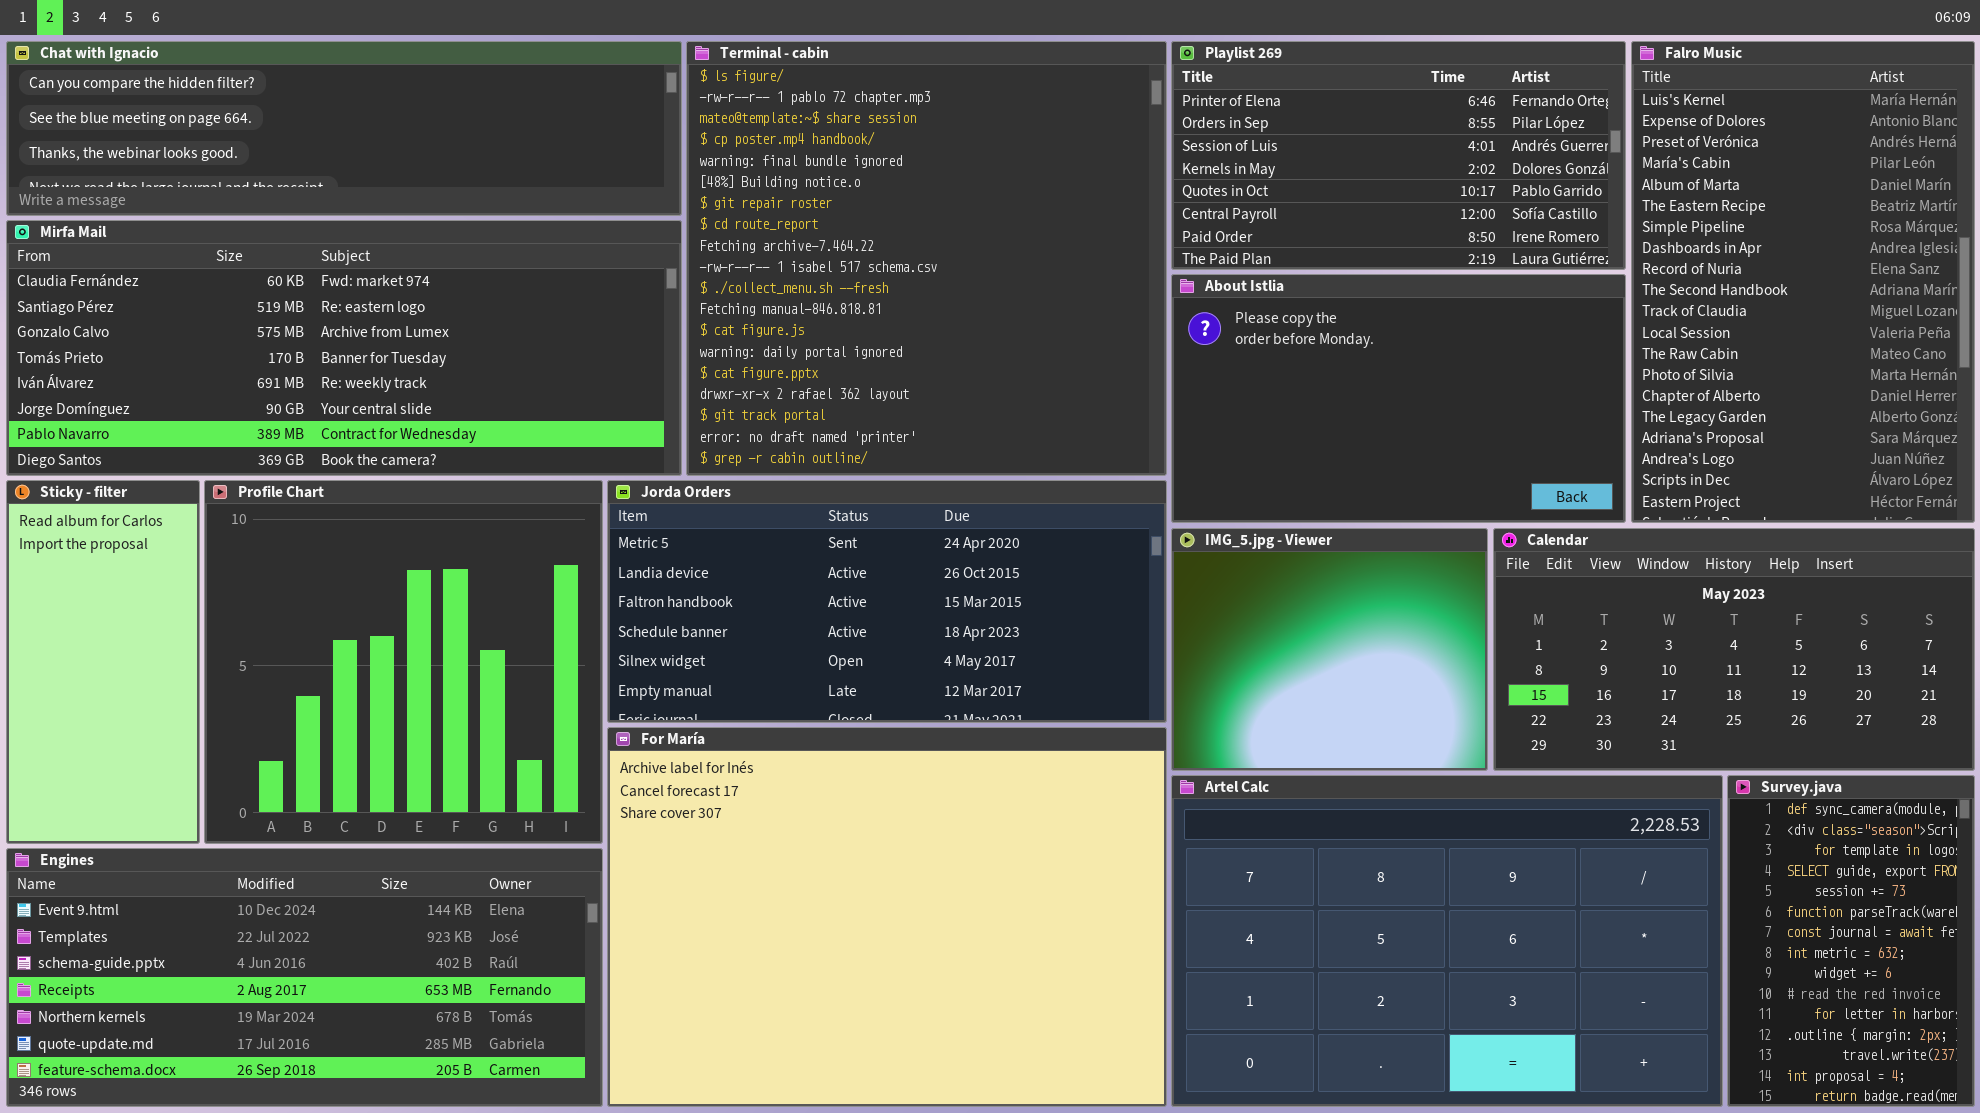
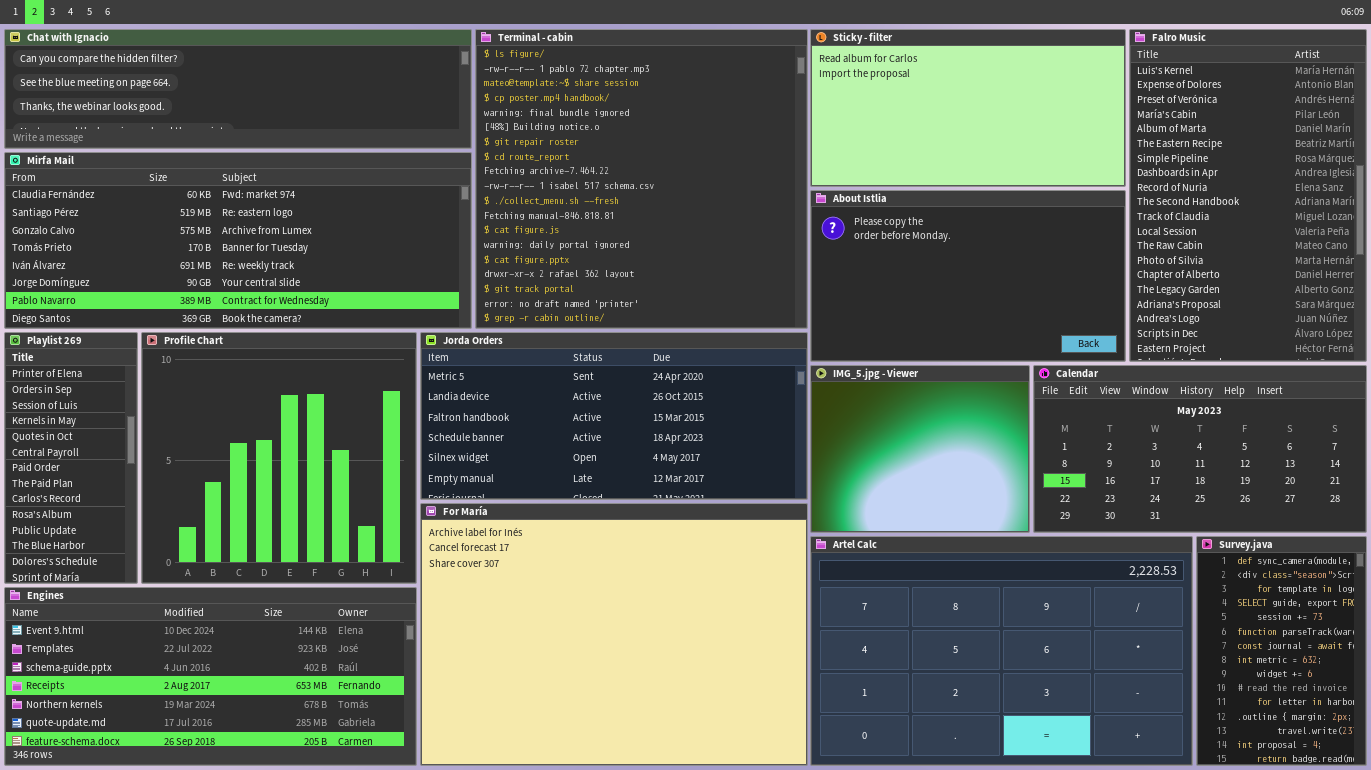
Playlist 269: [1171,41,1626,270] -> [4,332,138,584], moved, resized
Sticky - filter: [6,480,200,844] -> [810,29,1126,187], moved, resized

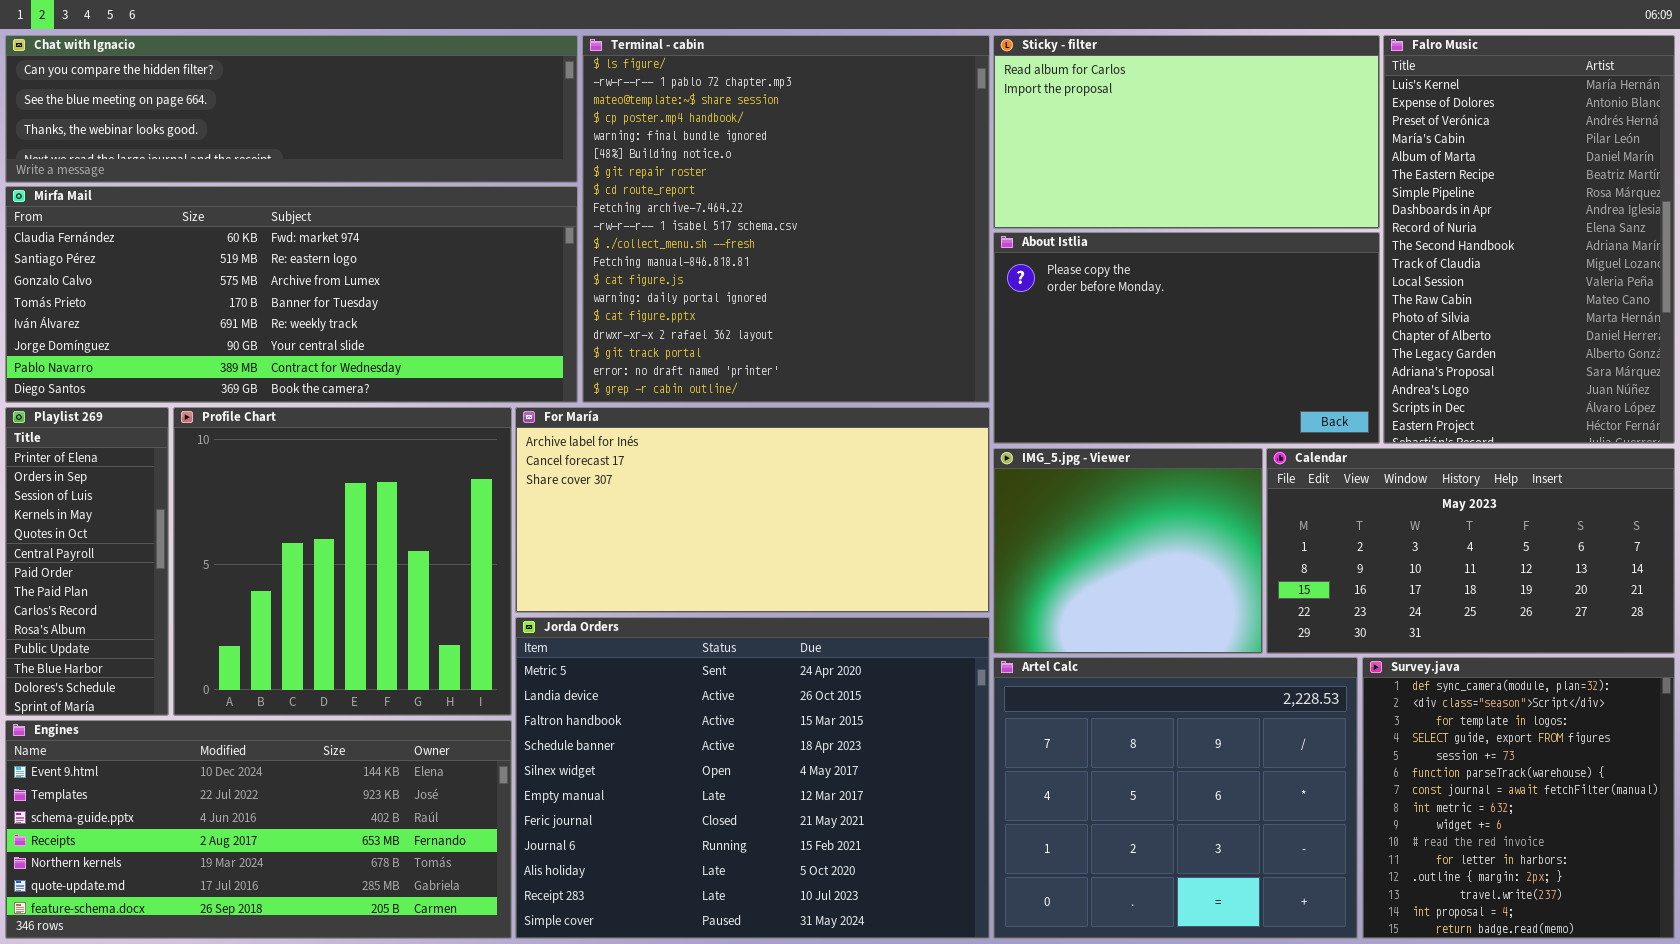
Jorda Orders: [420,332,808,500] -> [515,617,990,939], moved, resized
For María: [420,503,808,766] -> [515,407,990,613], moved, resized
Artel Calc: [810,536,1193,766] -> [993,657,1358,939], resized
Survey.java: [1196,536,1367,766] -> [1362,657,1675,939], resized

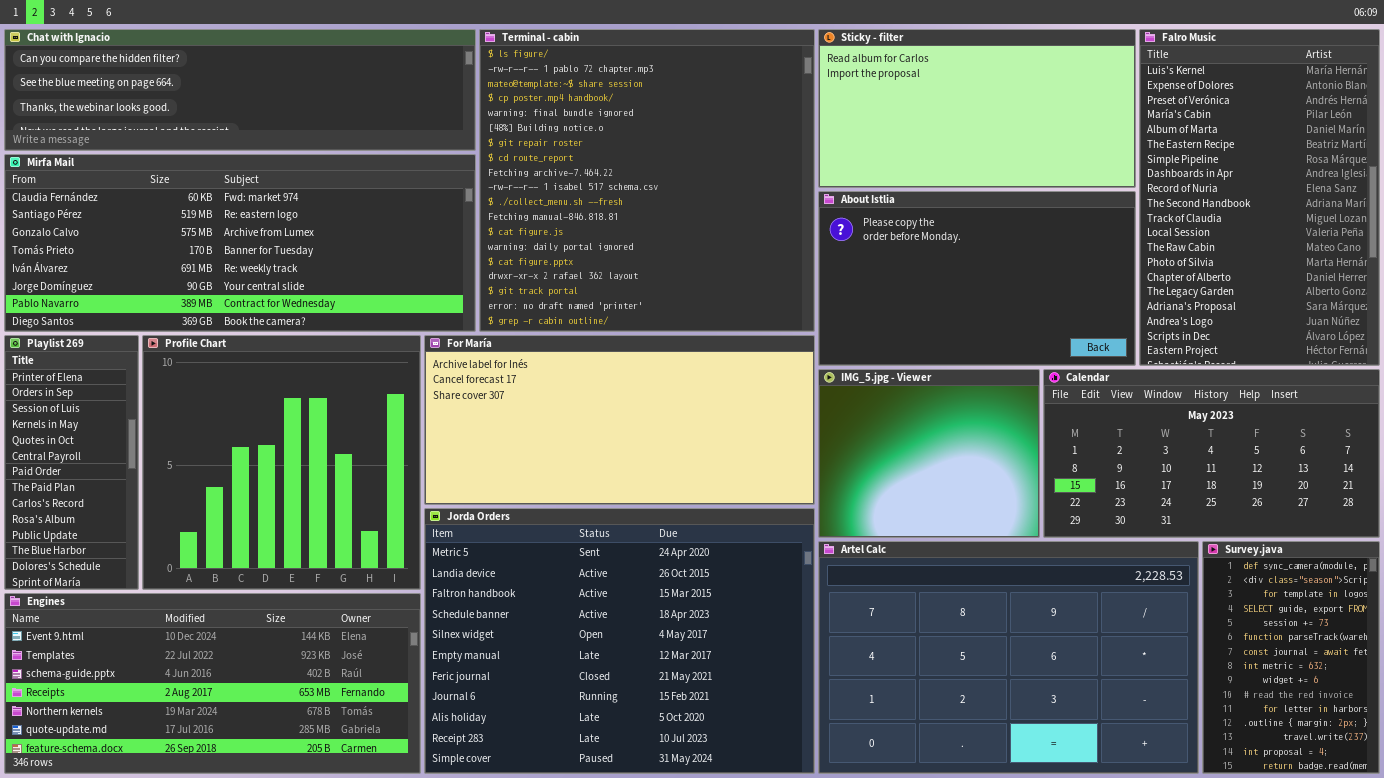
Artel Calc: [993,657,1358,939] -> [818,541,1199,774], resized
Survey.java: [1362,657,1675,939] -> [1202,541,1380,774], resized

